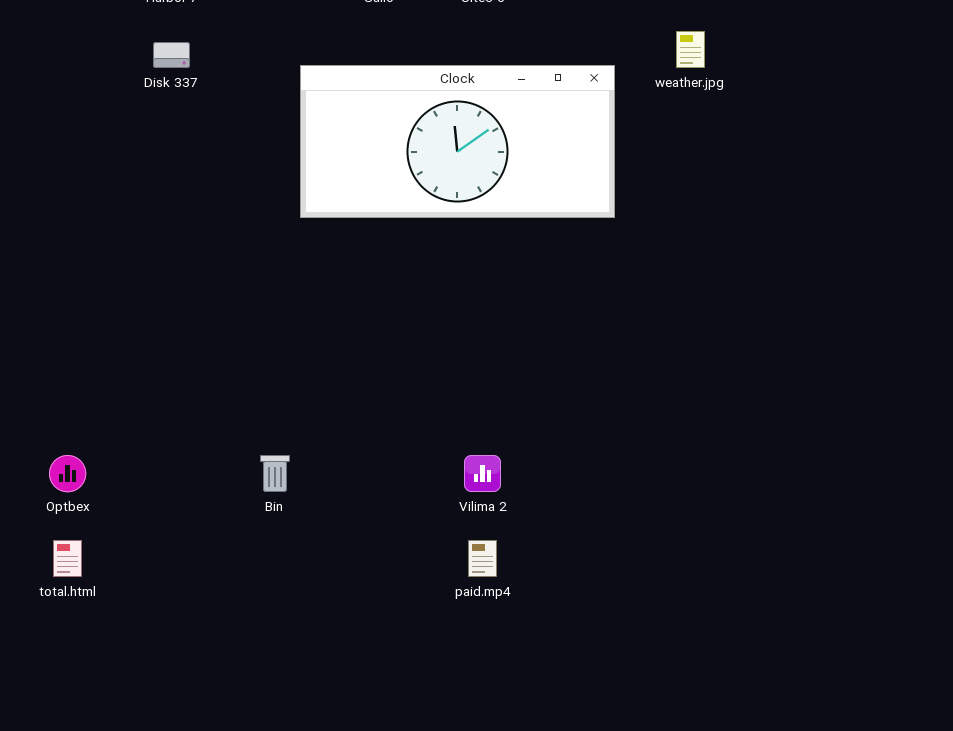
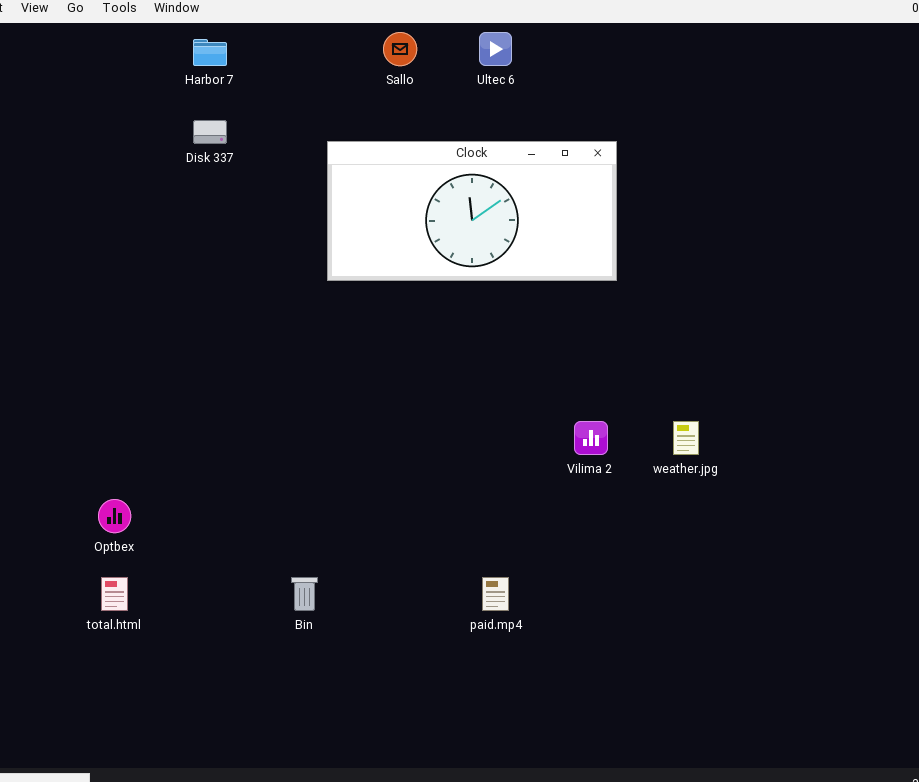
weather.jpg: [676,31,705,68] -> [673,421,699,455], moved
Bin: [260,455,290,492] -> [291,577,318,611], moved
Vilima 2: [464,455,501,492] -> [574,421,608,455], moved

